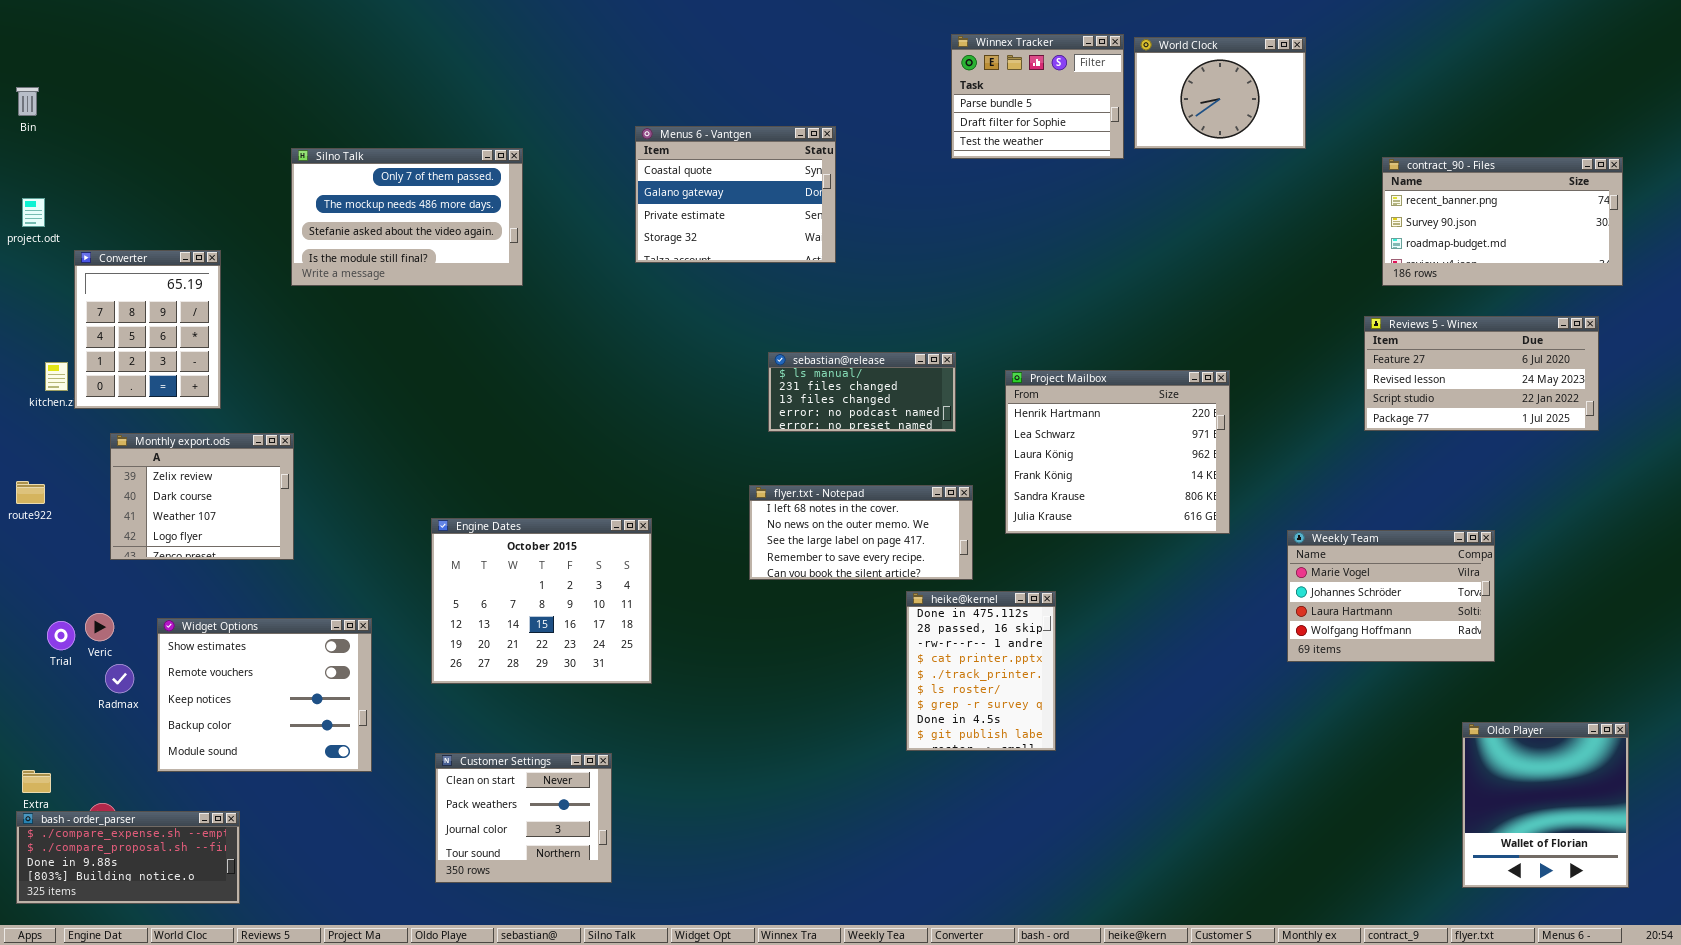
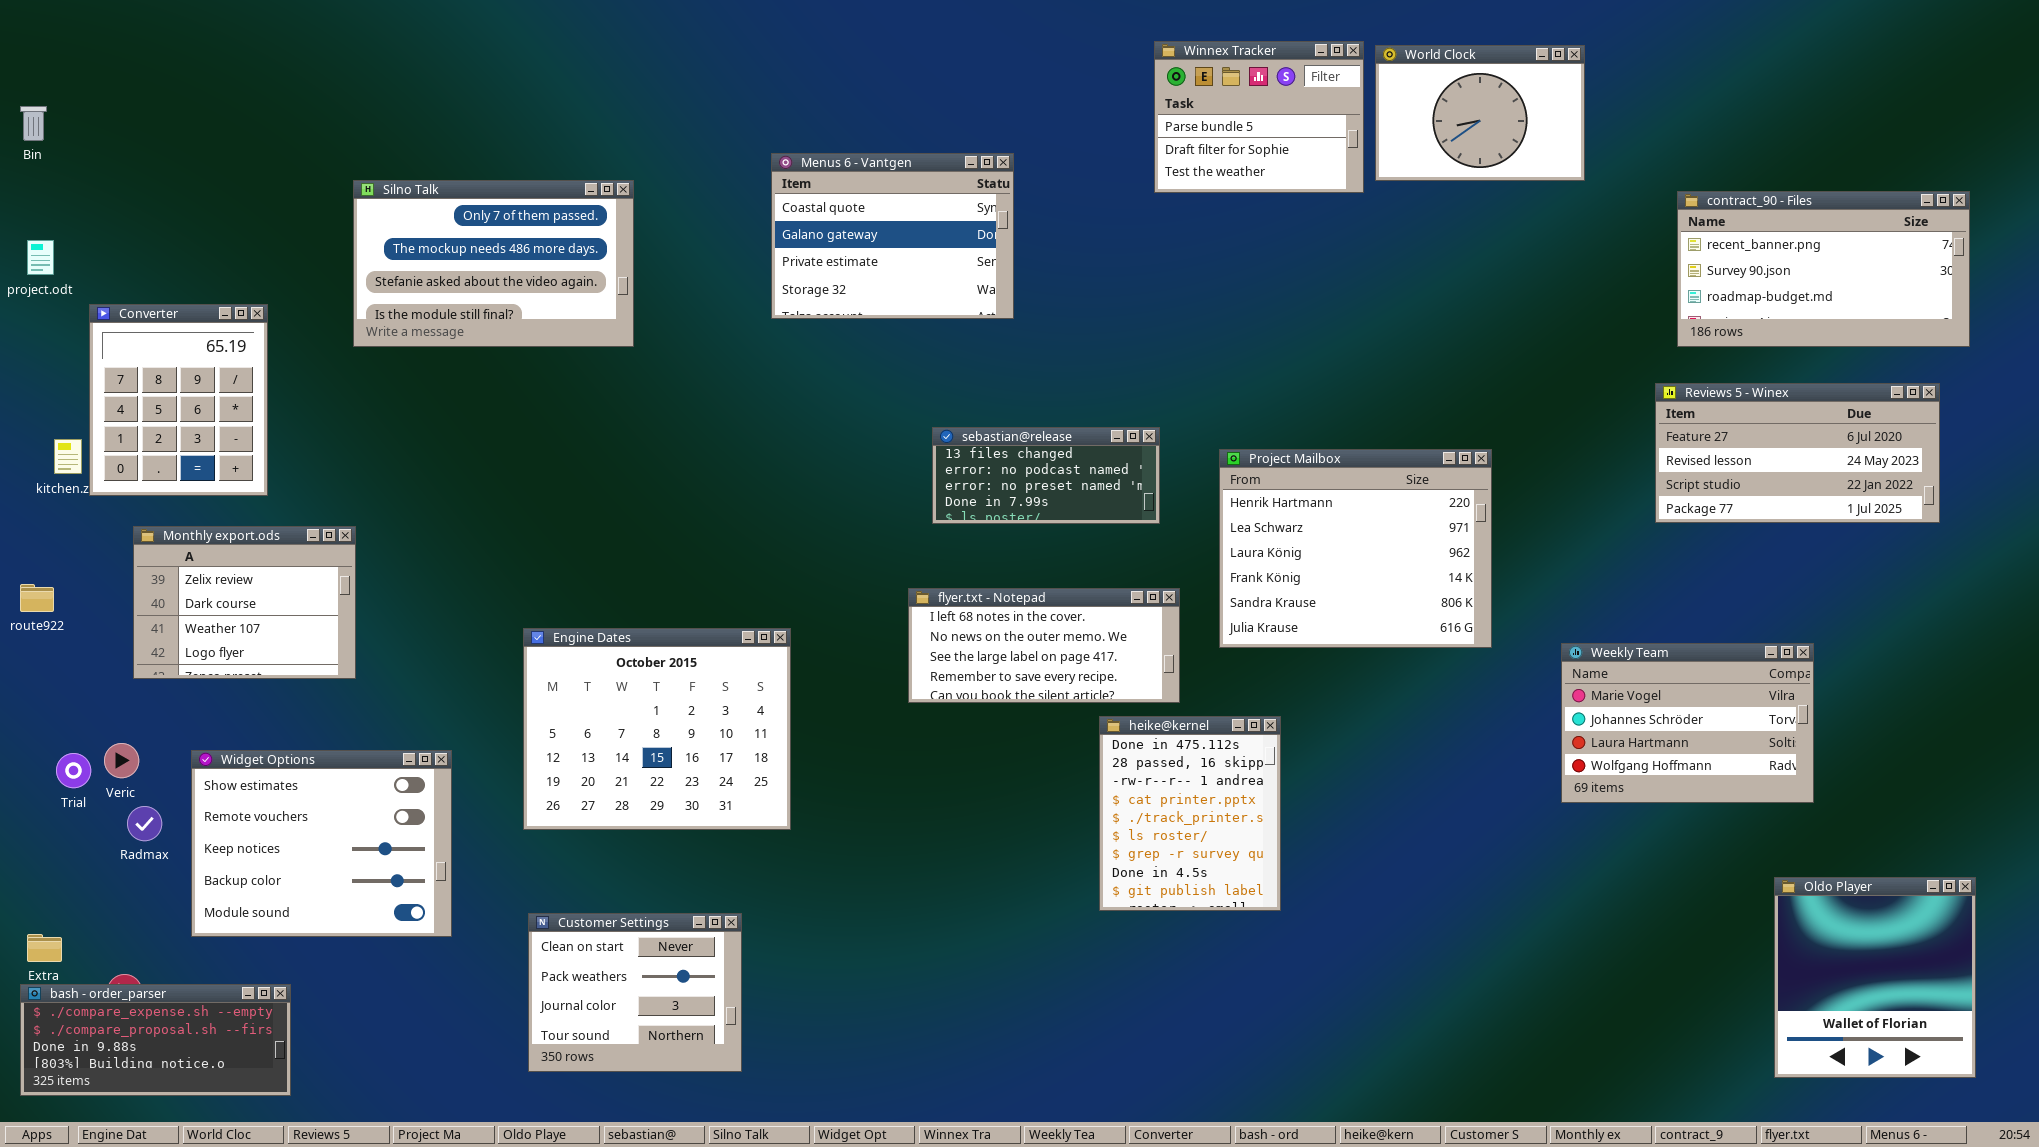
sebastian@release: [768,352,956,432] -> [932,427,1160,524], scrolled down 2 rows

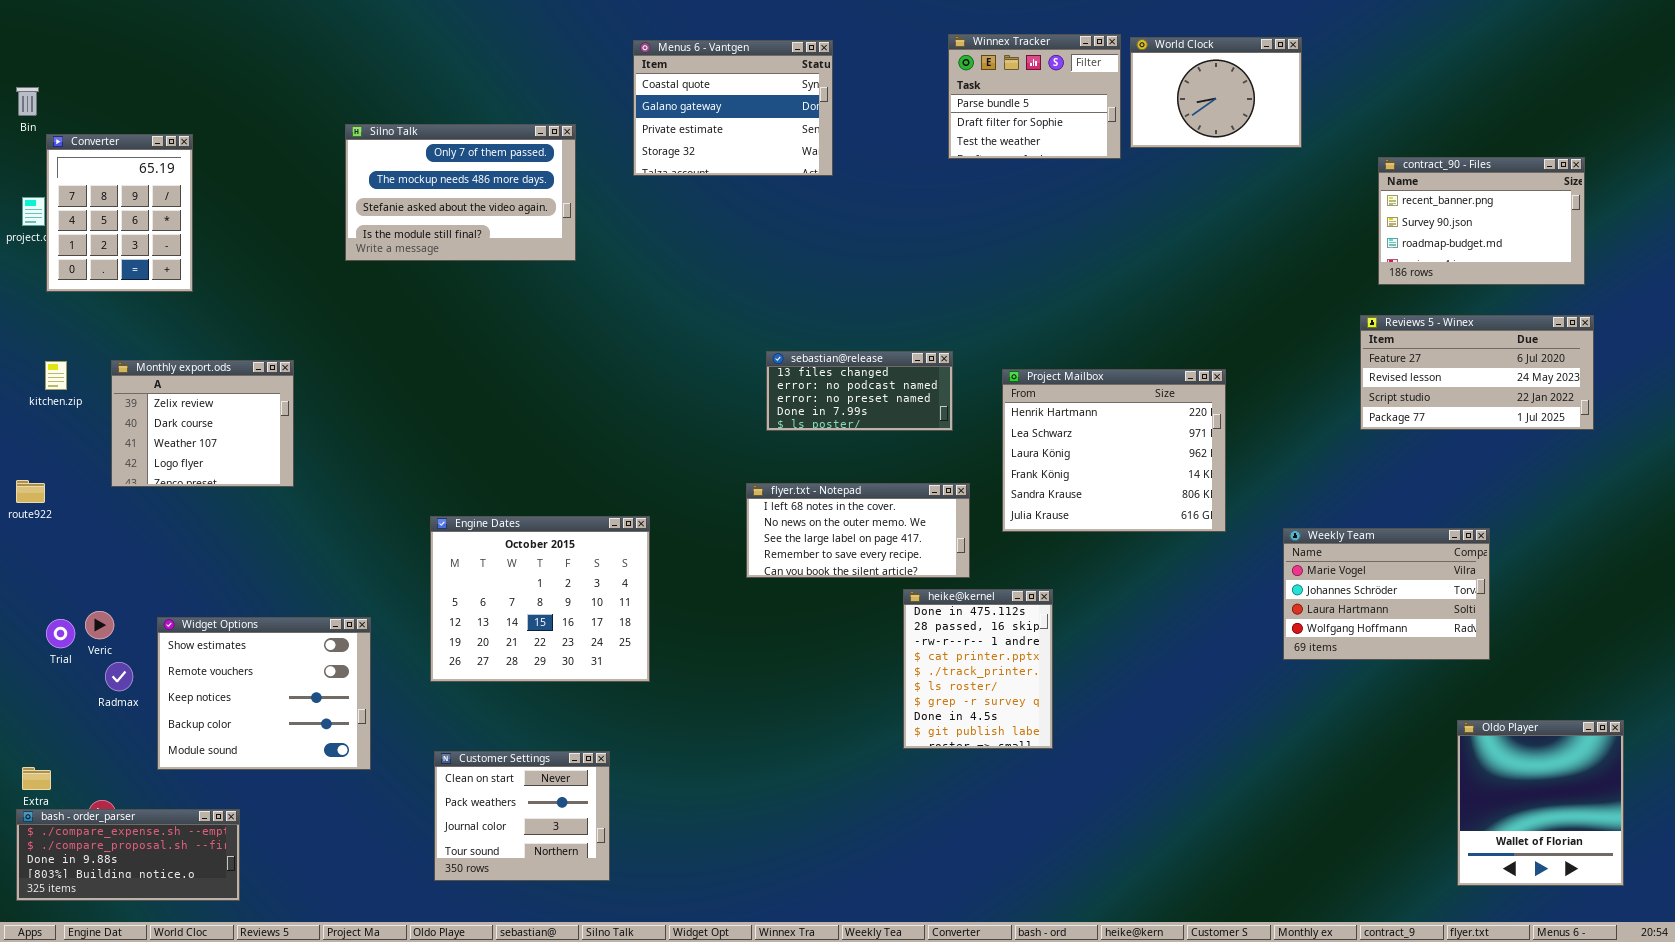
Menus 6 - Vantgen: [771,153,1014,319] -> [633,40,833,176], moved
Silno Talk: [353,180,634,347] -> [345,124,576,261], moved
contract_90 - Files: [1677,191,1970,347] -> [1378,157,1585,285], resized
Converter: [89,304,268,496] -> [46,134,193,292], moved
Monthly export.ods: [133,526,356,679] -> [111,360,294,487], moved

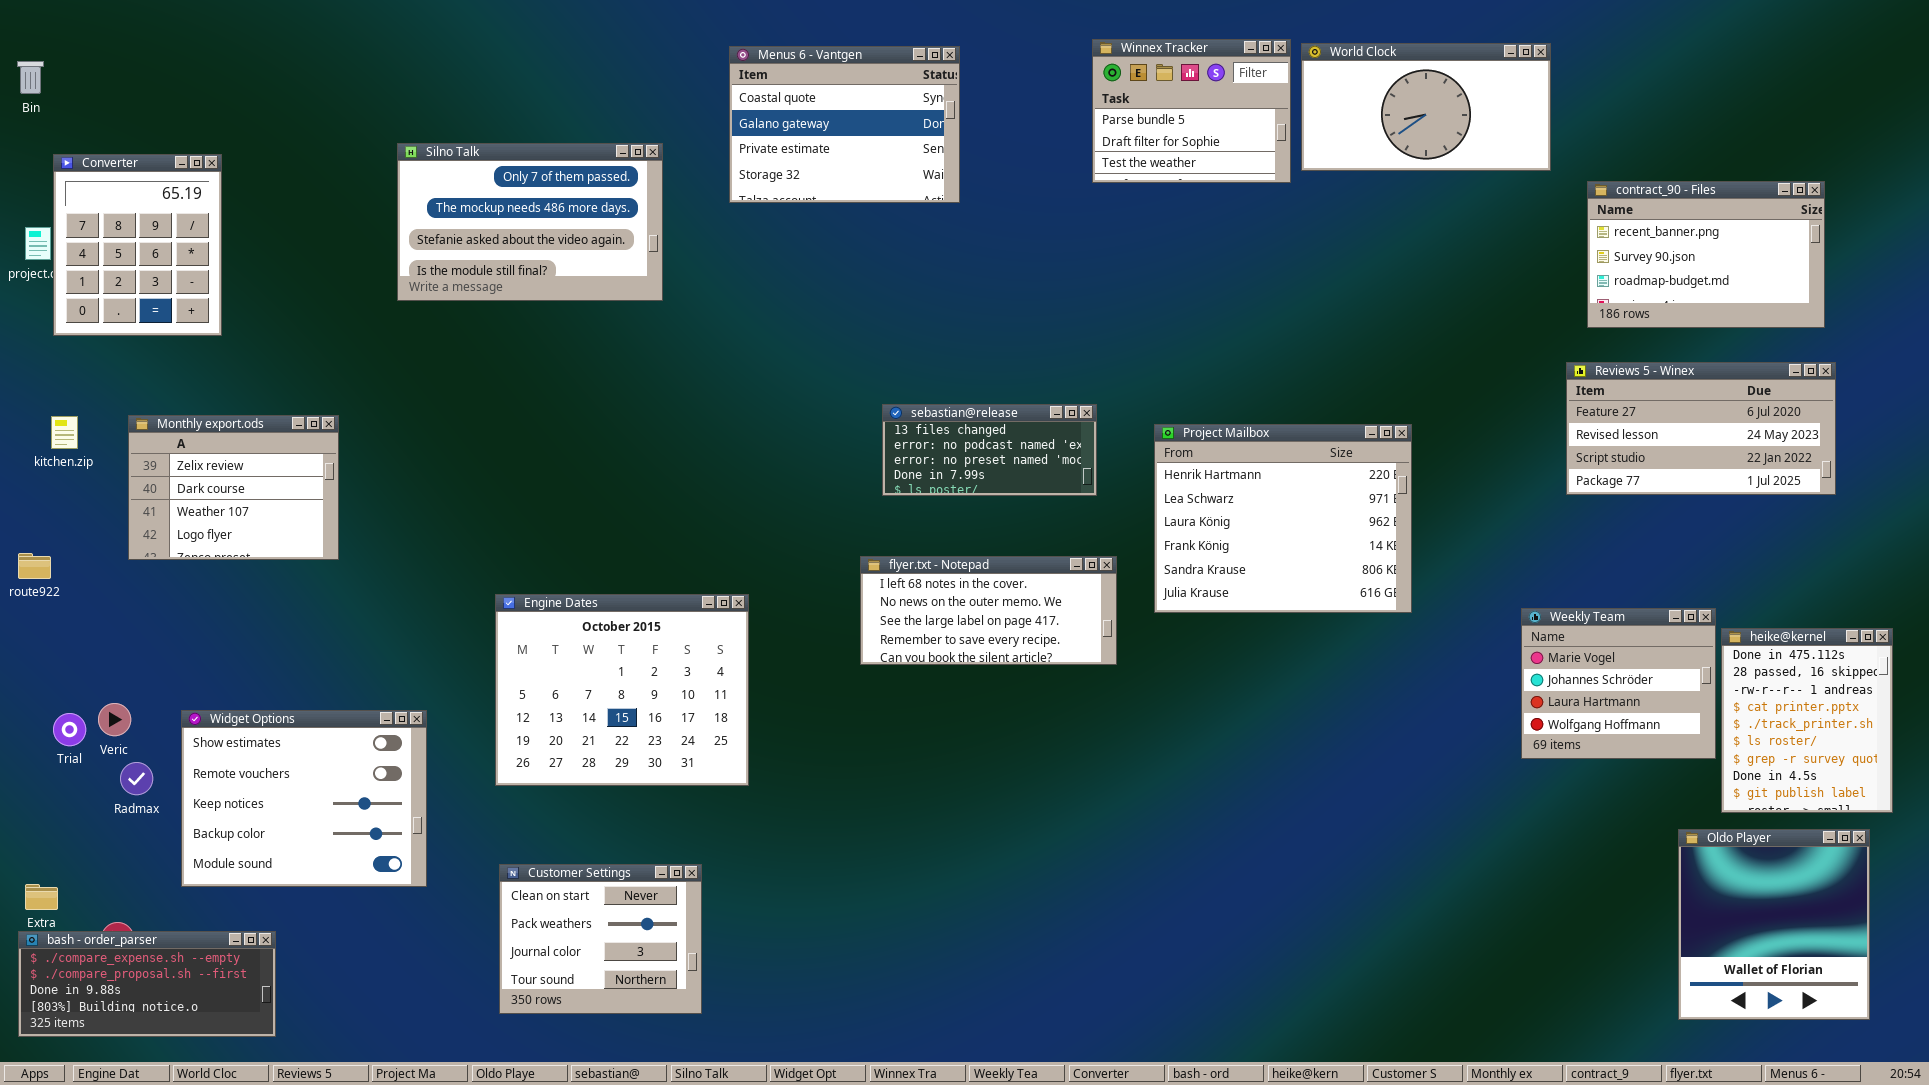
World Clock: [1130,37,1302,148] -> [1301,43,1551,171], resized
Bin: [16,87,39,116] -> [17,61,44,94], moved
Weekly Team: [1283,528,1490,660] -> [1521,608,1716,759], resized
heike@kernel: [903,589,1053,749] -> [1721,628,1893,813], moved

